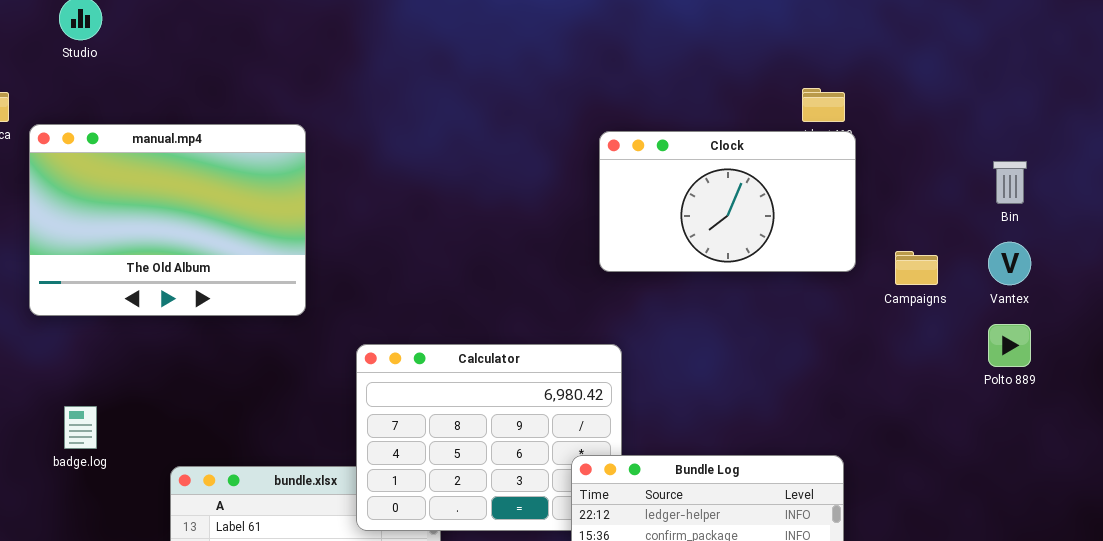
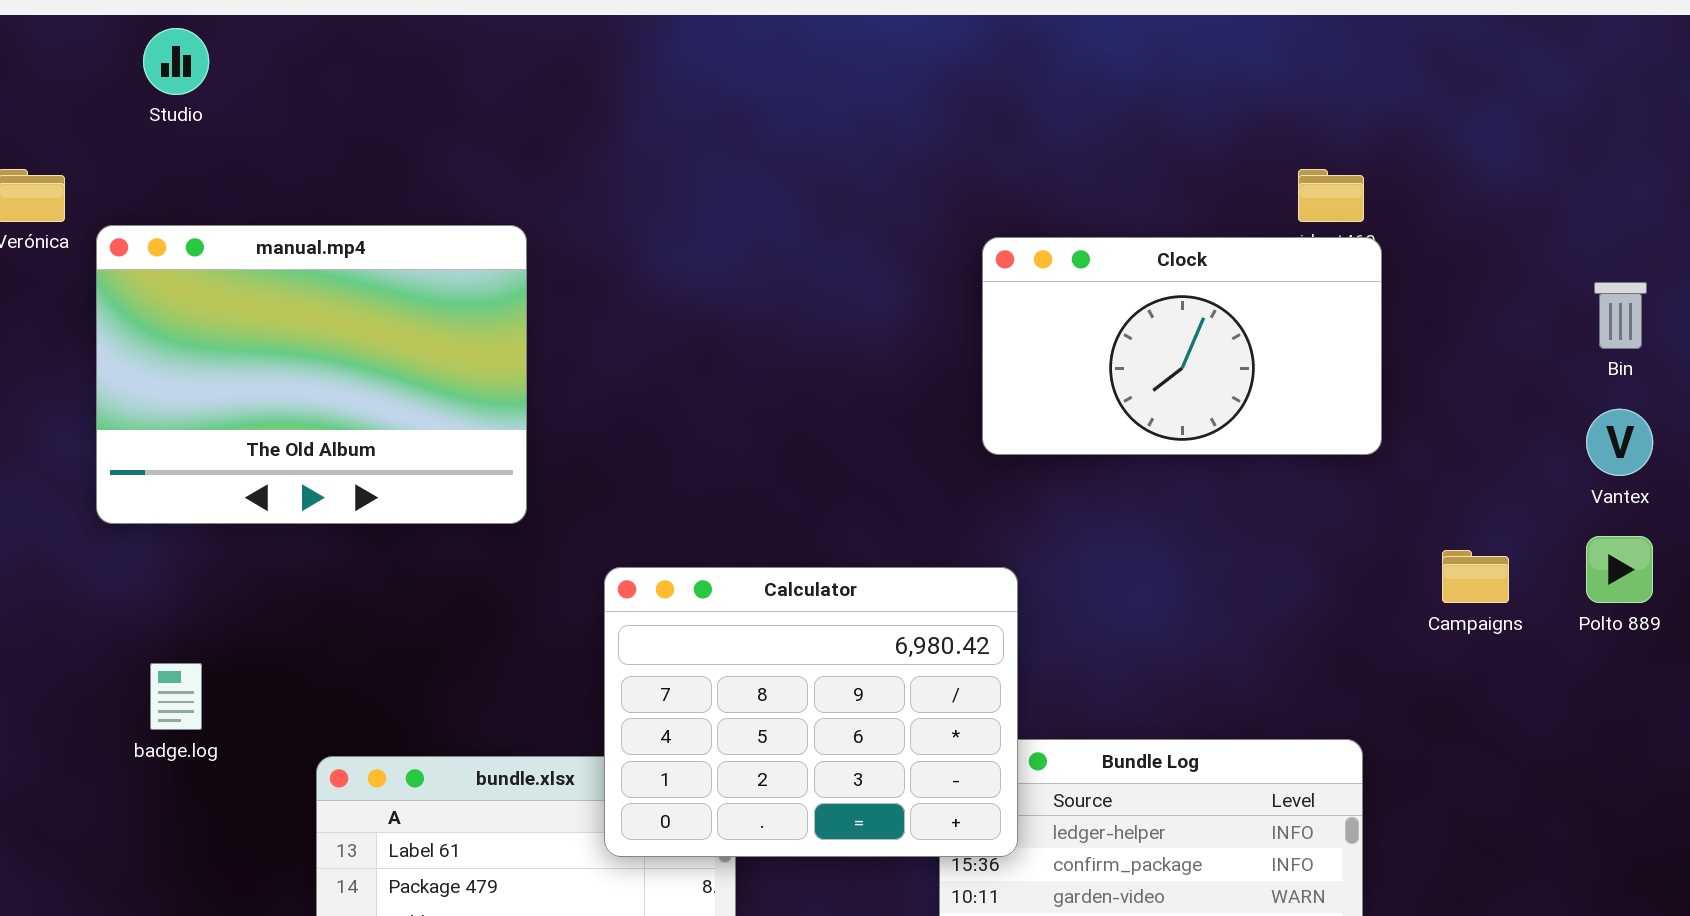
Campaigns: [895,251,938,285] -> [1442,550,1509,603], moved
Calculator: [356,344,622,531] -> [604,567,1018,857], raised

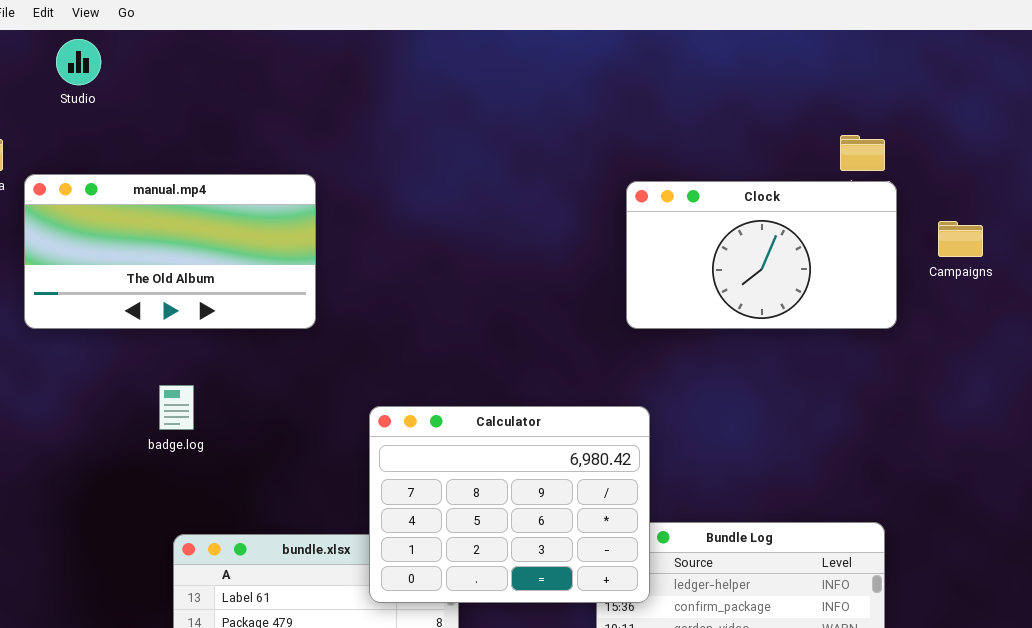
manual.mp4: [96,225,527,524] -> [24,174,316,329], resized
Campaigns: [1442,550,1509,603] -> [938,221,983,257], moved
badge.log: [150,663,202,730] -> [159,385,194,430], moved

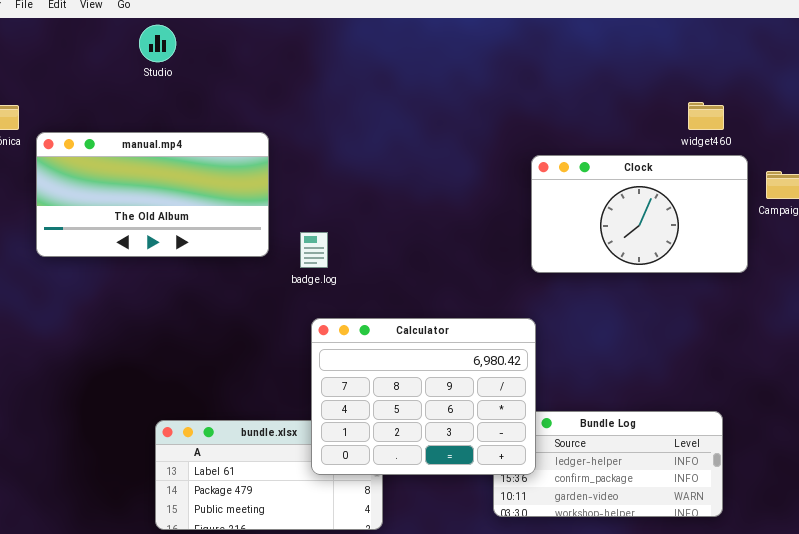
Studio: [56,39,101,85] -> [139,25,176,62], moved
Clock: [626,181,897,329] -> [531,155,748,273], moved
badge.log: [159,385,194,430] -> [300,232,328,268], moved

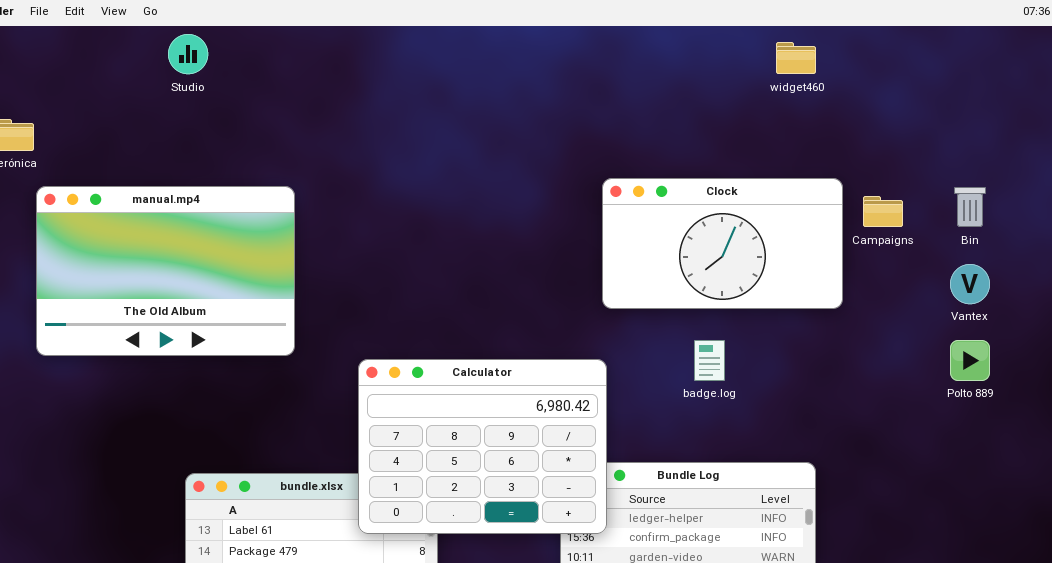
widget460: [688,102,724,130] -> [776,42,816,74], moved
manual.mp4: [36,132,269,257] -> [36,186,295,356], moved, resized
badge.log: [300,232,328,268] -> [694,340,725,381], moved

